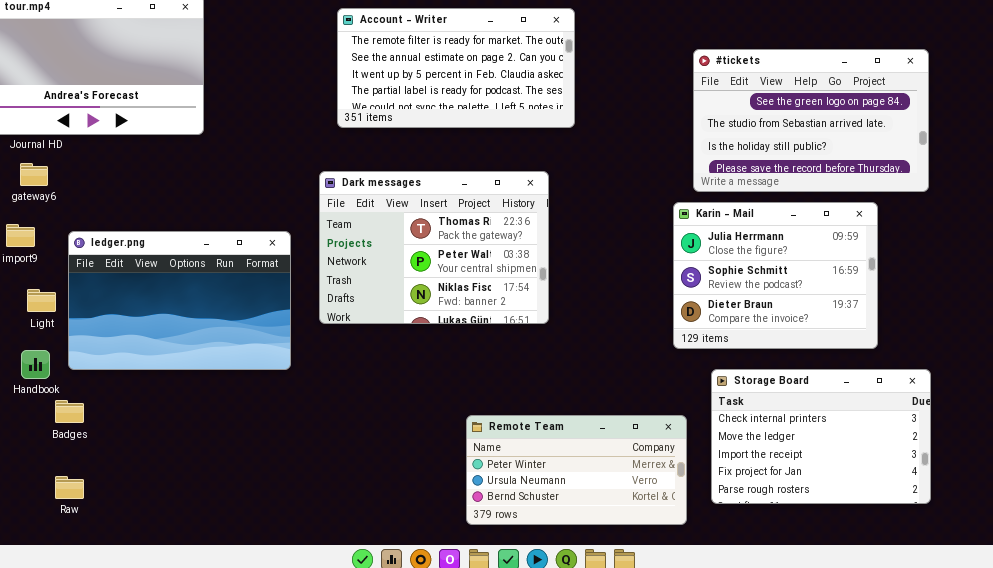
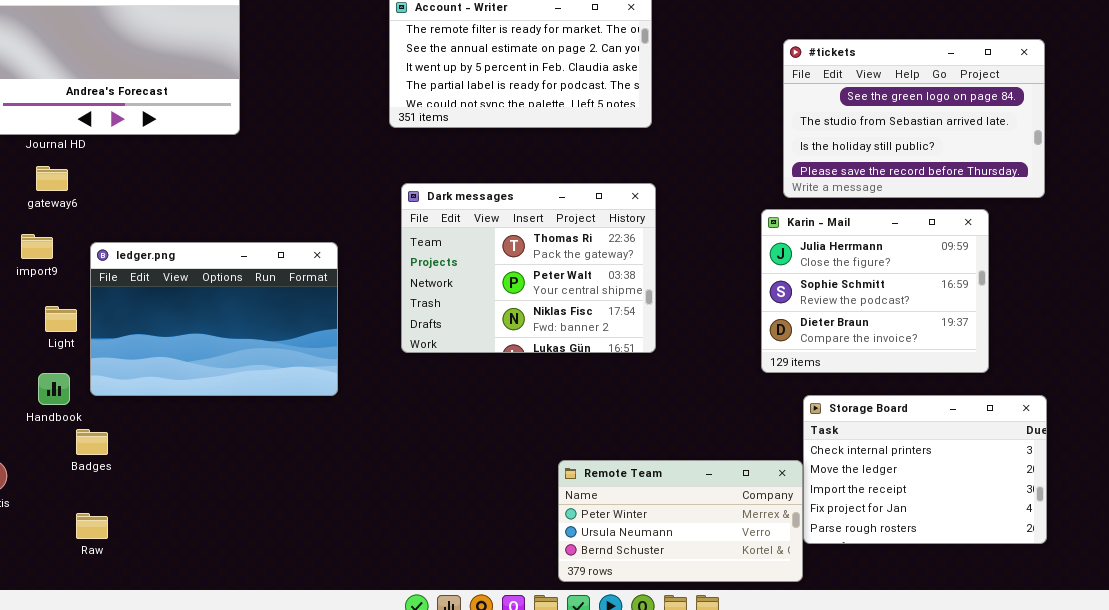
Dark messages: [319,171,549,324] -> [401,183,656,353], moved
Remote Team: [466,415,687,525] -> [558,460,803,582], moved

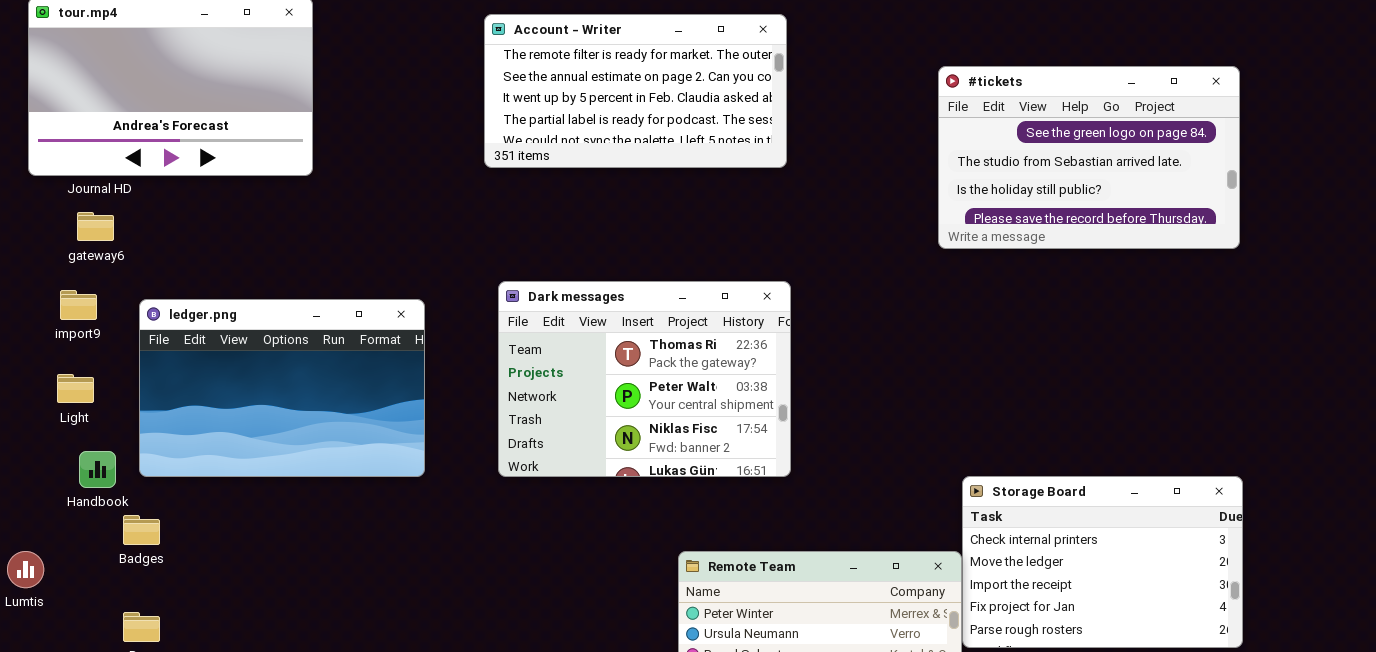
Dark messages: [401,183,656,353] -> [498,281,791,477], moved
Karin - Mail: [761,209,989,373] -> none, closed
Light: [45,306,77,332] -> [57,374,94,403], moved

